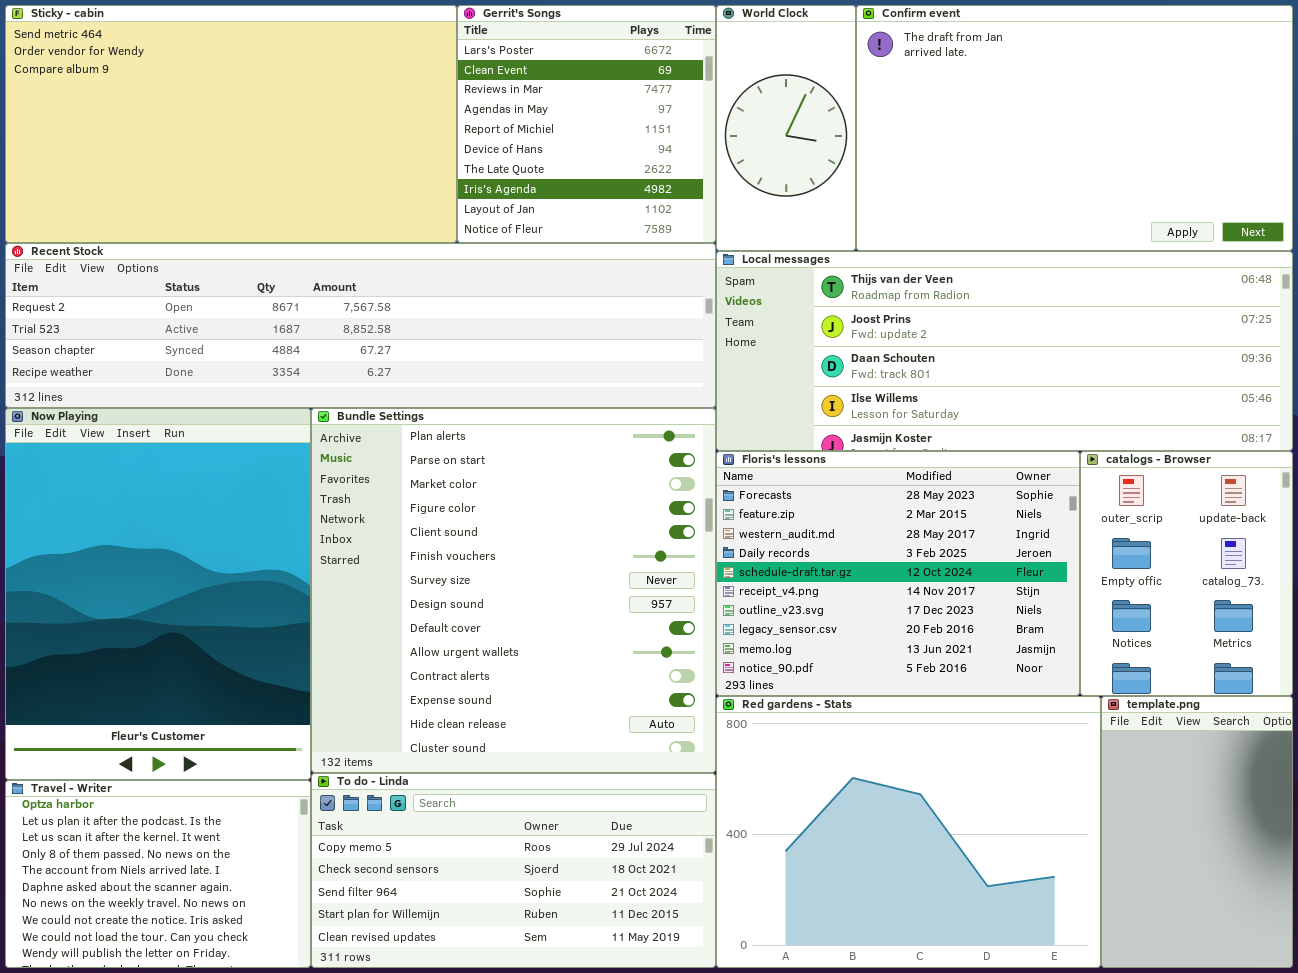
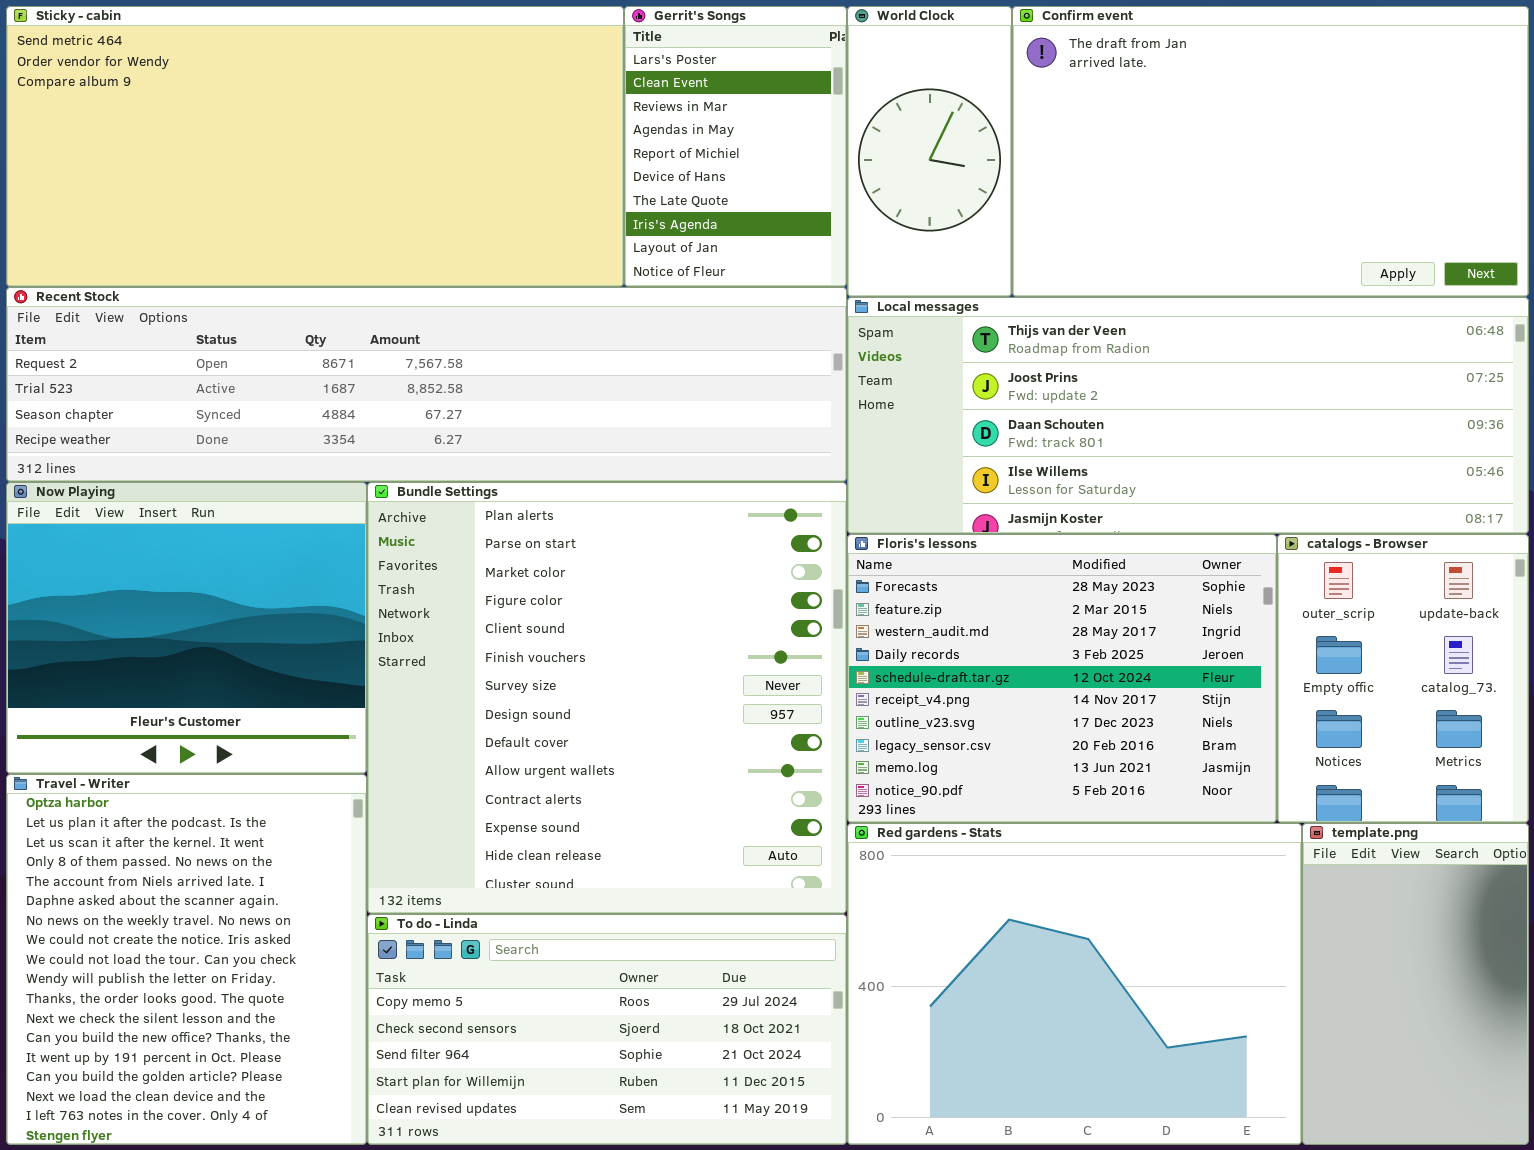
Sticky - cabin: [5,5,457,243] -> [6,6,624,287], resized
Gerrit's Songs: [457,5,716,243] -> [624,6,847,287], resized
Now Playing: [5,408,311,780] -> [6,482,367,774], resized
Travel - Writer: [5,780,311,968] -> [6,774,367,1145], resized

